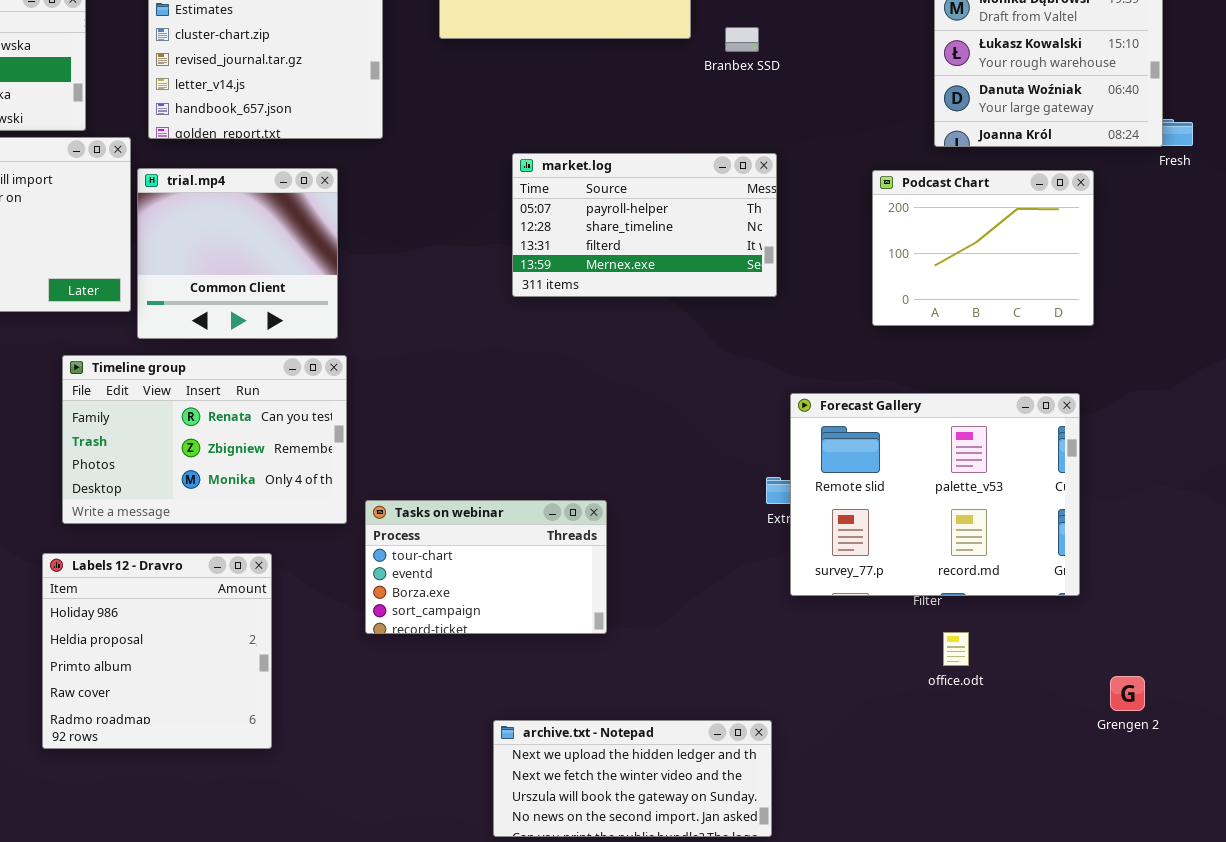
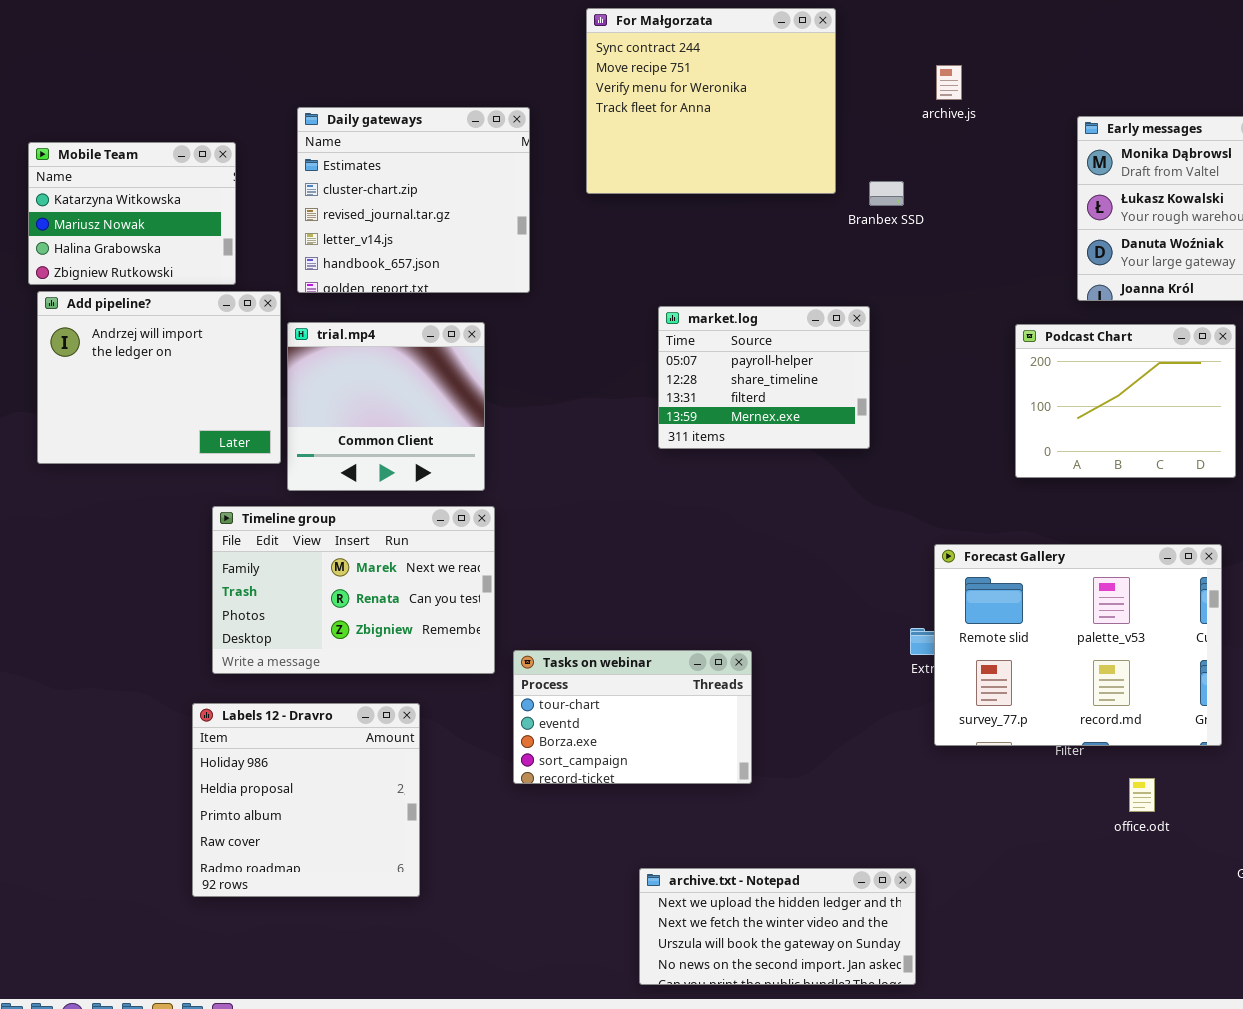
market.log: [512,153,777,297] -> [658,306,870,449], resized
Timeline group: [62,355,347,524] -> [212,506,495,674], scrolled up 1 row
office.odt: [943,632,969,666] -> [1129,778,1155,812], moved

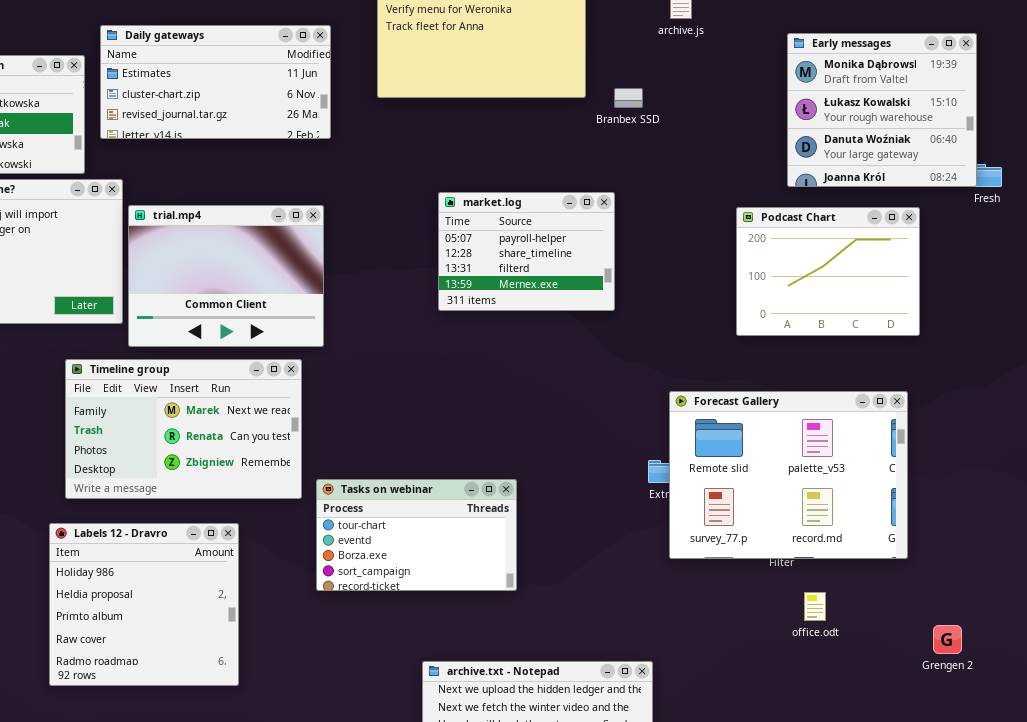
Daily gateways: [297,107,530,293] -> [100,25,331,139], resized
trial.mp4: [287,322,485,491] -> [128,205,324,347], resized
office.odt: [1129,778,1155,812] -> [804,592,826,621], moved

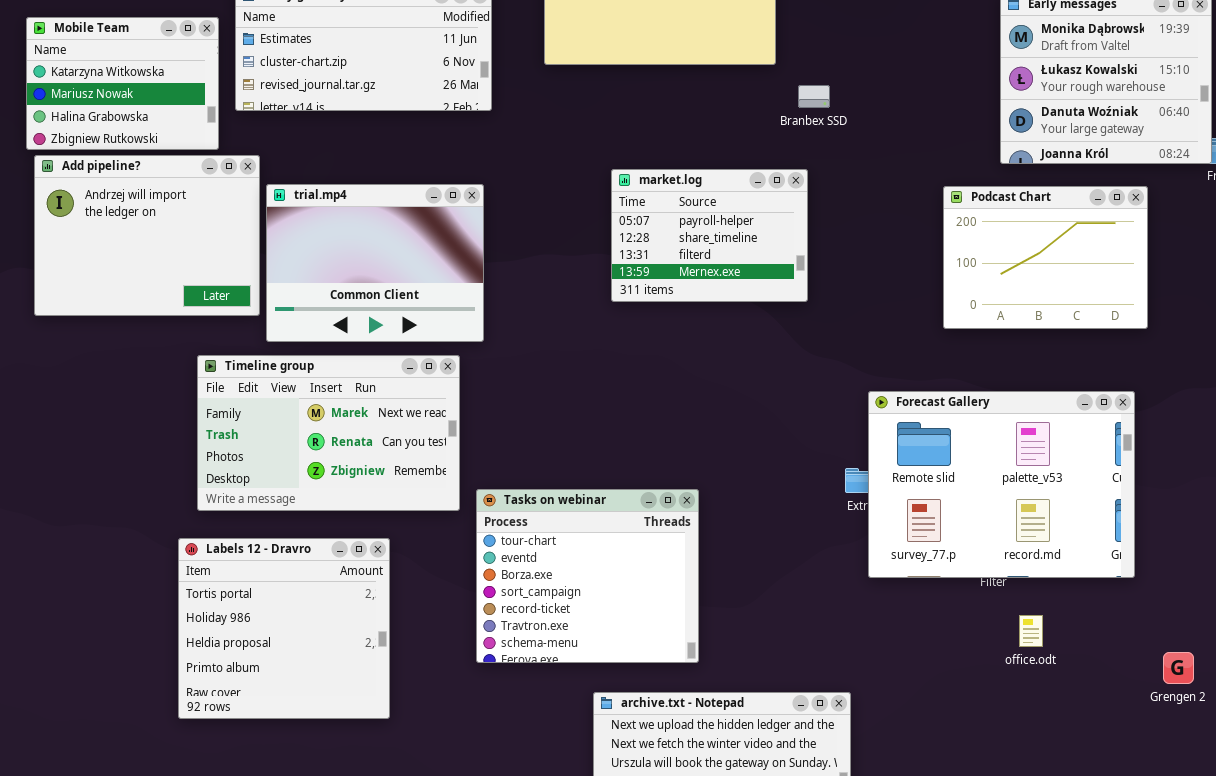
Branbex SSD: [614,88,643,108] -> [798,85,830,108], moved
Tasks on webinar: [316,479,517,591] -> [476,489,699,663], resized
Labels 12 - Dravro: [49,523,239,686] -> [178,538,390,719], scrolled up 1 row

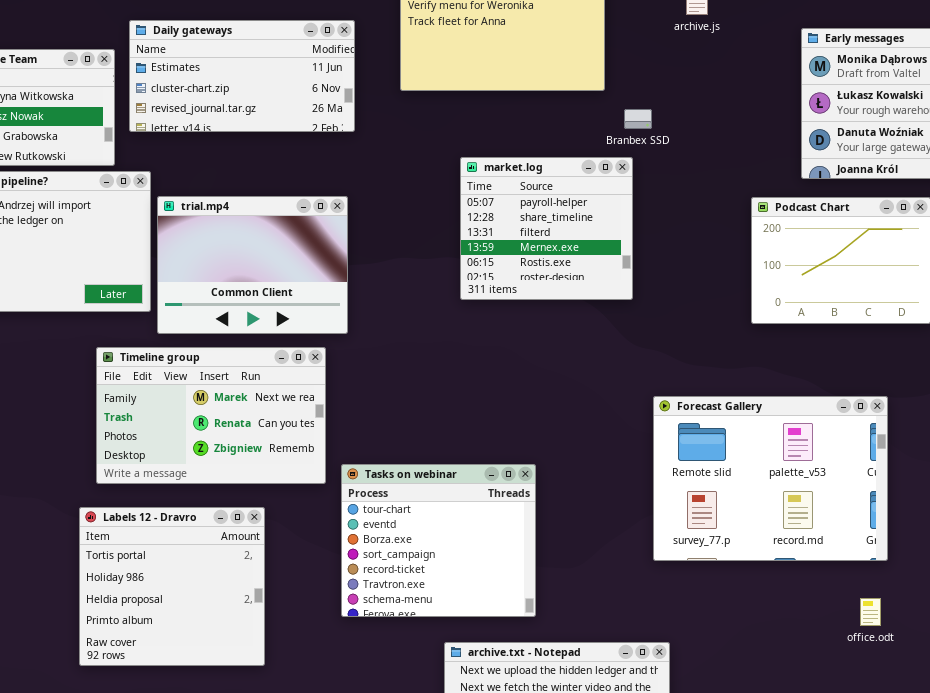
market.log: [611,169,808,302] -> [460,157,633,300], resized
Forecast Gallery: [868,391,1135,578] -> [653,396,888,561], moved
office.odt: [1019,615,1043,647] -> [860,598,881,626], moved

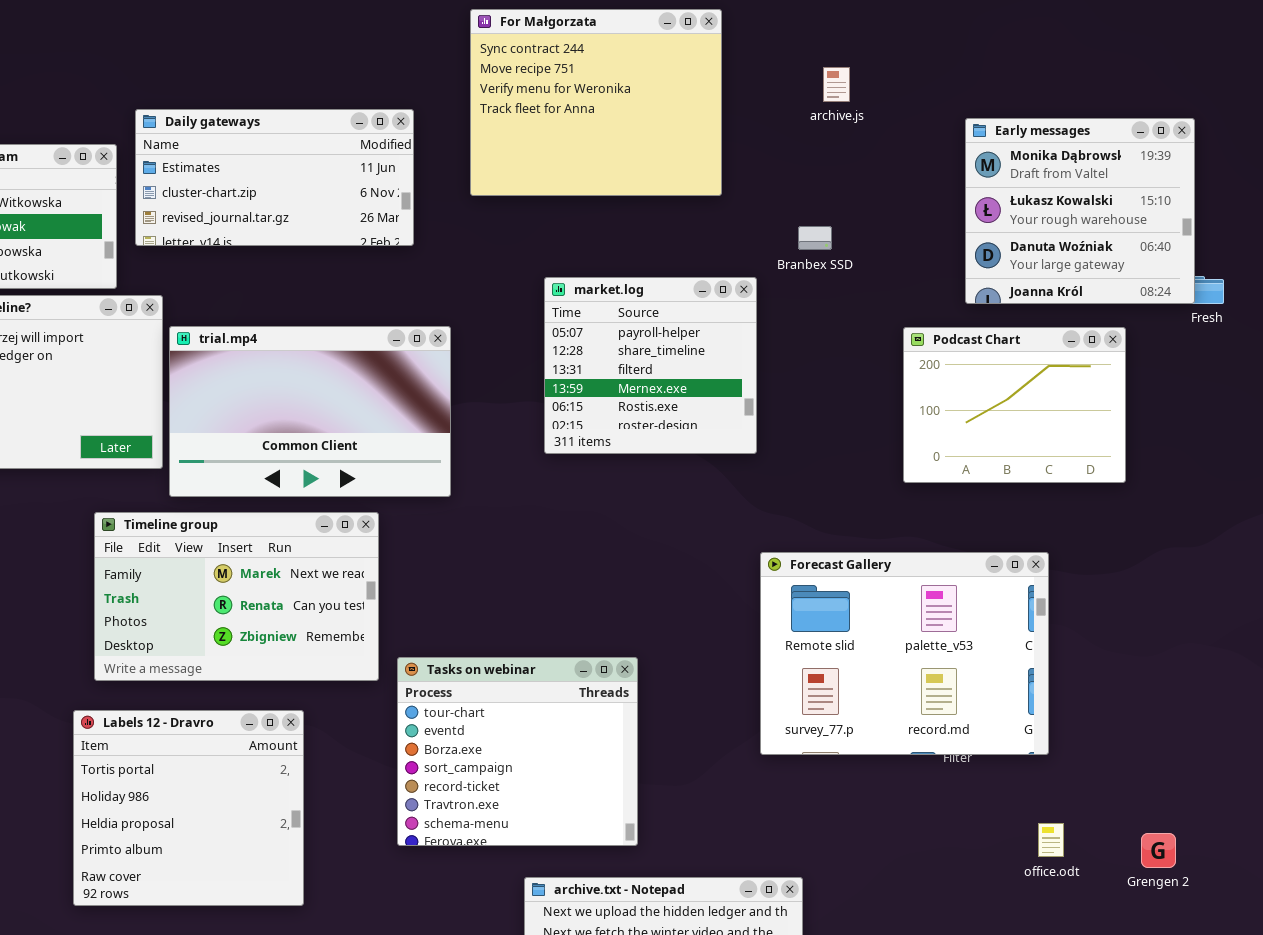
Branbex SSD: [624,109,652,129] -> [798,226,832,250], moved
trial.mp4: [157,196,348,334] -> [169,326,451,497], resized
Forecast Gallery: [653,396,888,561] -> [760,552,1049,755], moved

